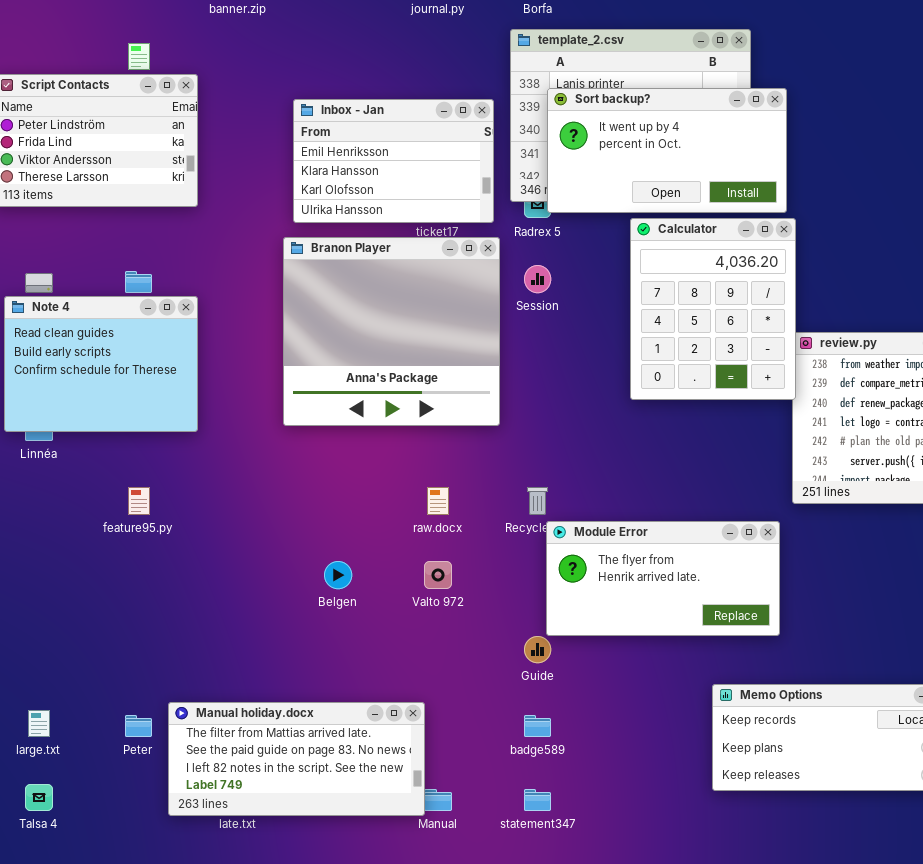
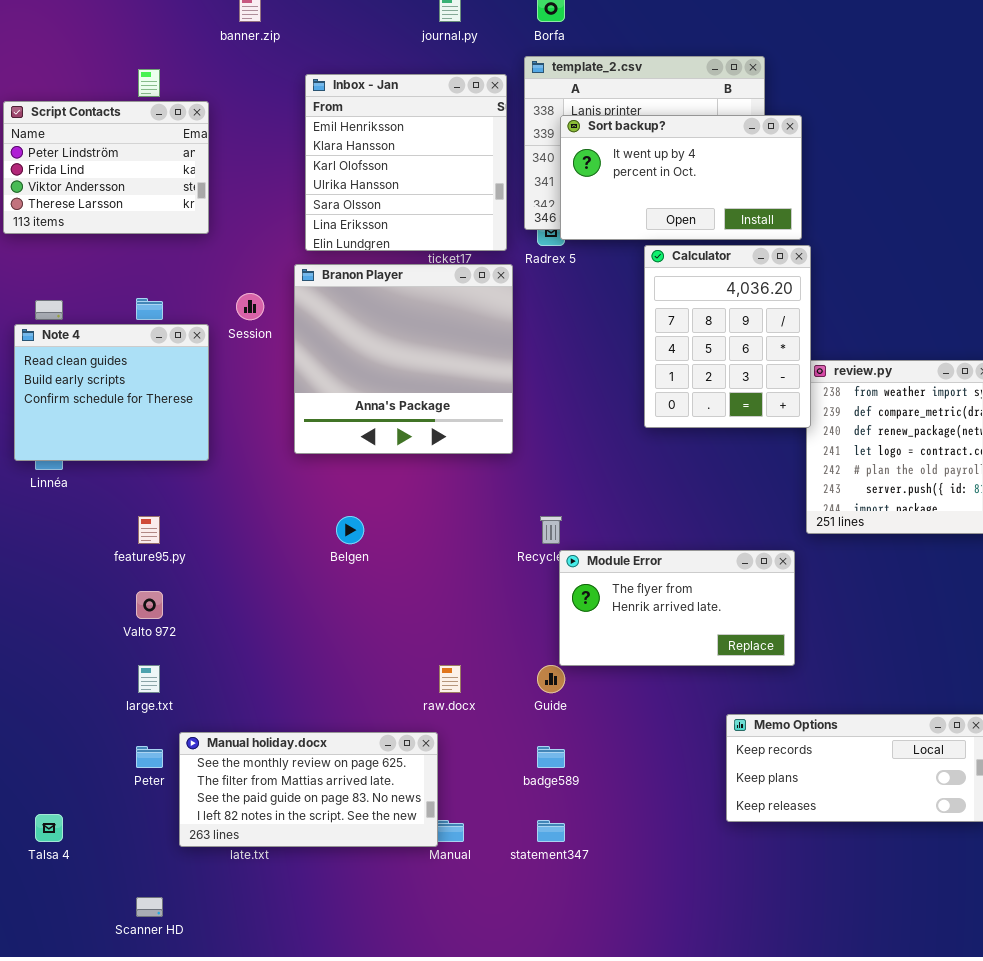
Inbox - Jan: [293,99,494,223] -> [305,74,507,251], resized
Session: [524,265,551,293] -> [236,293,264,320], moved
raw.docx: [427,487,449,515] -> [439,665,461,693], moved
Belgen: [324,561,352,589] -> [336,516,364,544], moved
Valto 972: [424,561,452,589] -> [136,591,163,619], moved
Manual holiday.docx: [168,702,425,816] -> [179,732,438,847], scrolled up 1 row
large.txt: [28,710,50,737] -> [138,665,160,693], moved

